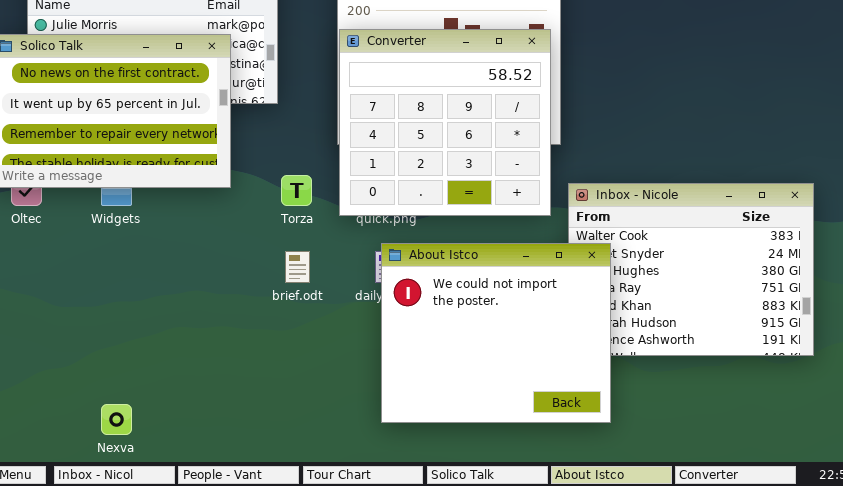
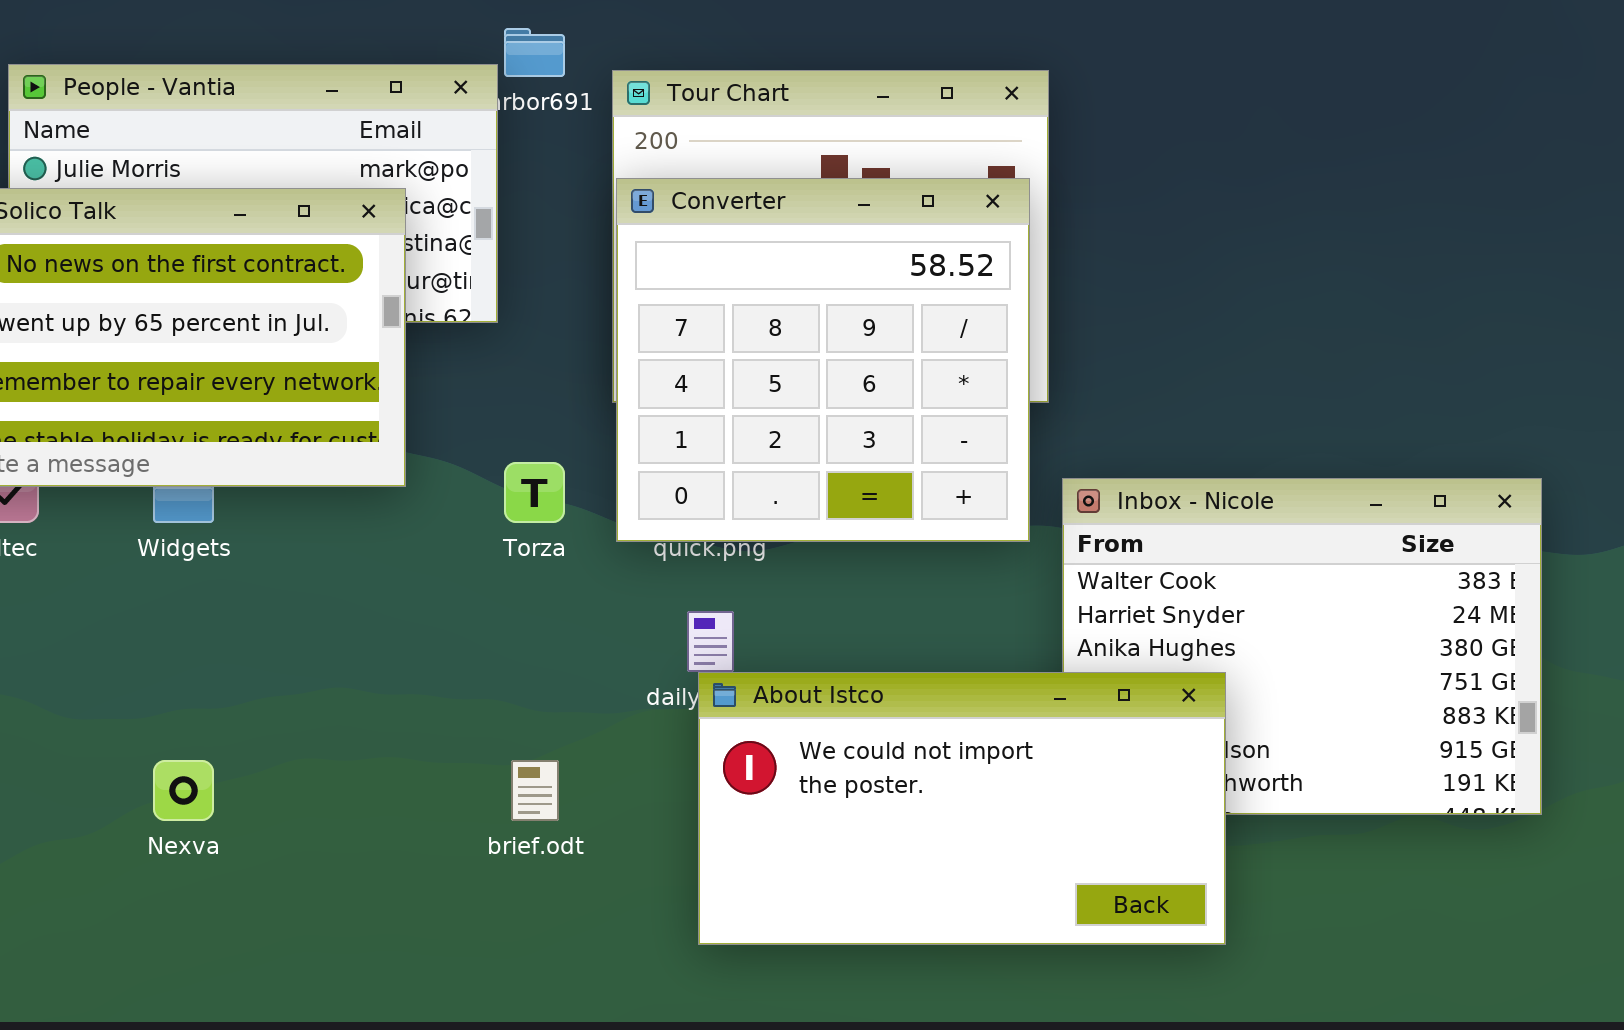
About Istco: [381,243,611,423] -> [698,672,1226,945], resized
brief.odt: [285,251,310,283] -> [511,760,559,821], moved
Nexva: [101,404,132,435] -> [153,760,214,821], moved

